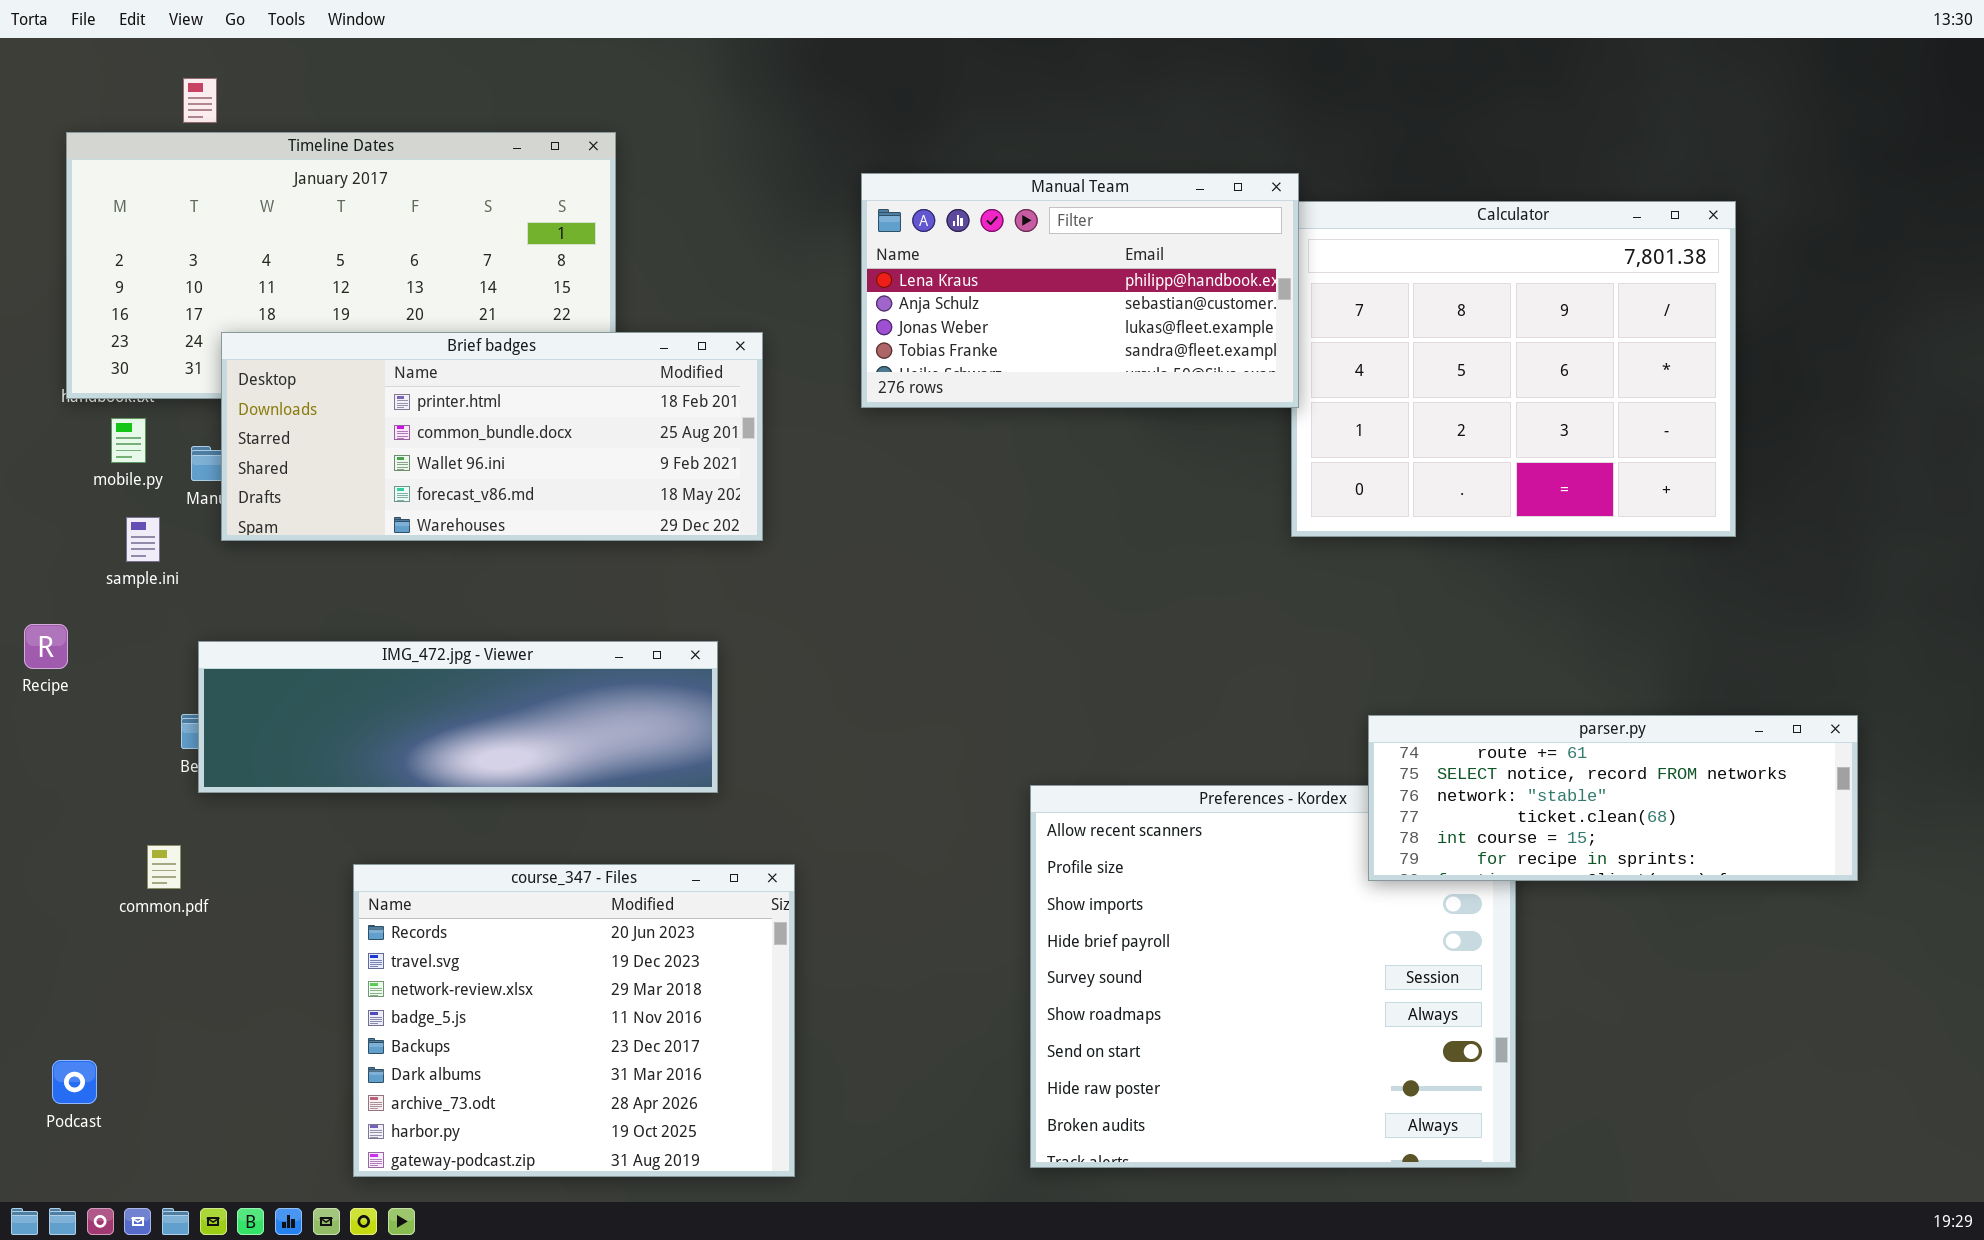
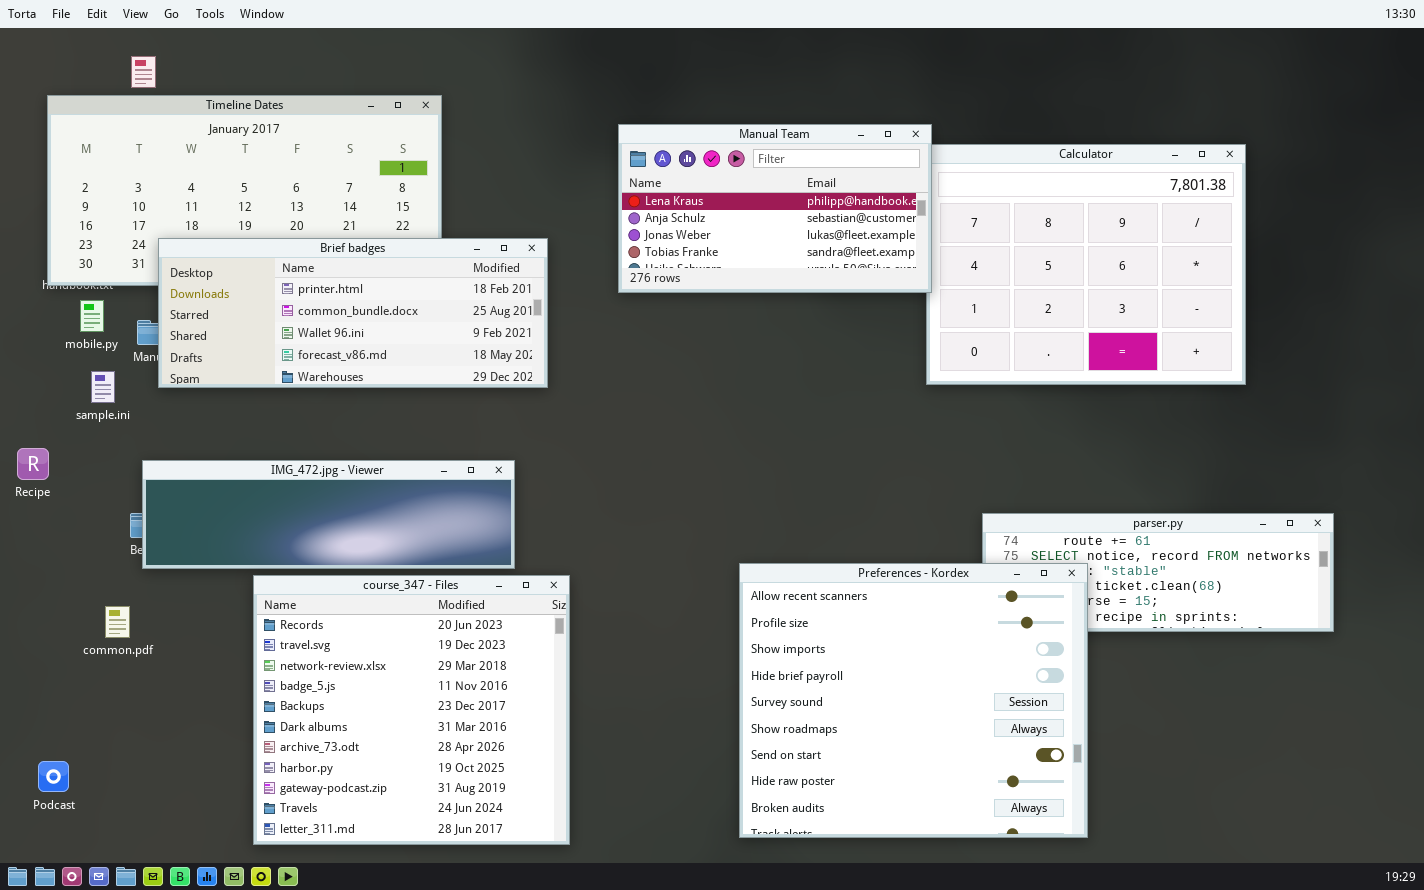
Preferences - Kordex: [1030,785,1516,1168] -> [739,563,1088,838], raised
course_347 - Files: [353,864,795,1177] -> [253,575,570,845], resized

